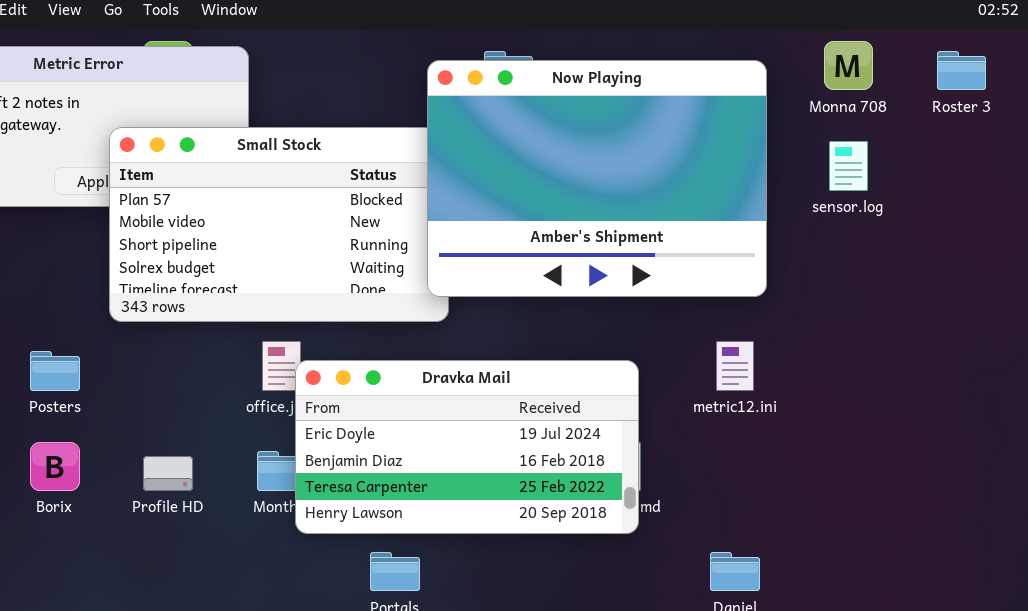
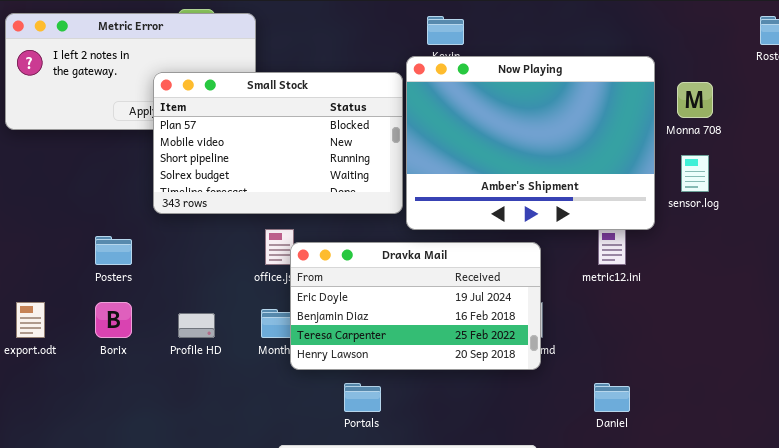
Monna 708: [824,41,873,90] -> [677,82,713,118], moved
Now Playing: [427,60,767,297] -> [406,56,655,230], moved
sensor.log: [829,141,868,191] -> [681,155,709,192], moved

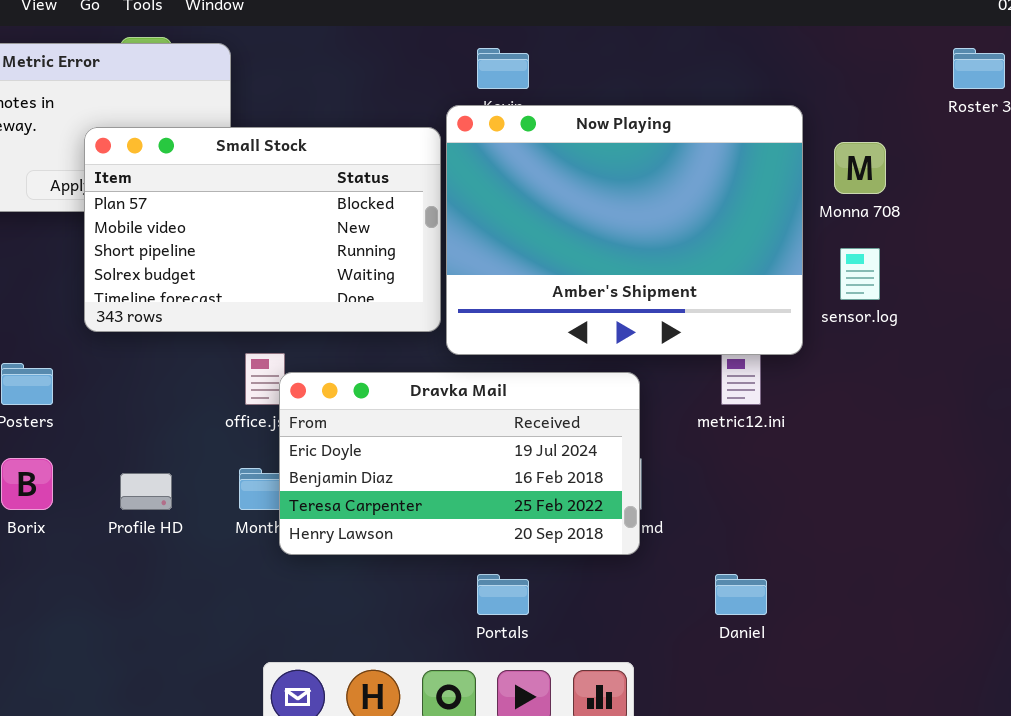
Portals: [344,383,381,412] -> [477,574,529,615], moved

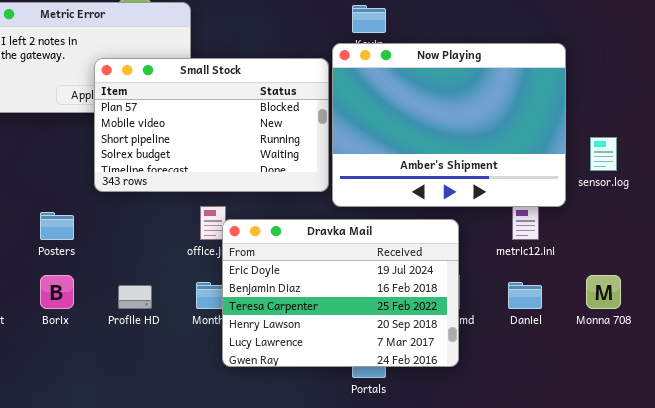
Monna 708: [834,142,886,194] -> [586,275,621,309], moved
Dravka Mail: [279,372,640,555] -> [222,219,459,367], resized
Daniel: [715,574,767,615] -> [508,282,542,309], moved

